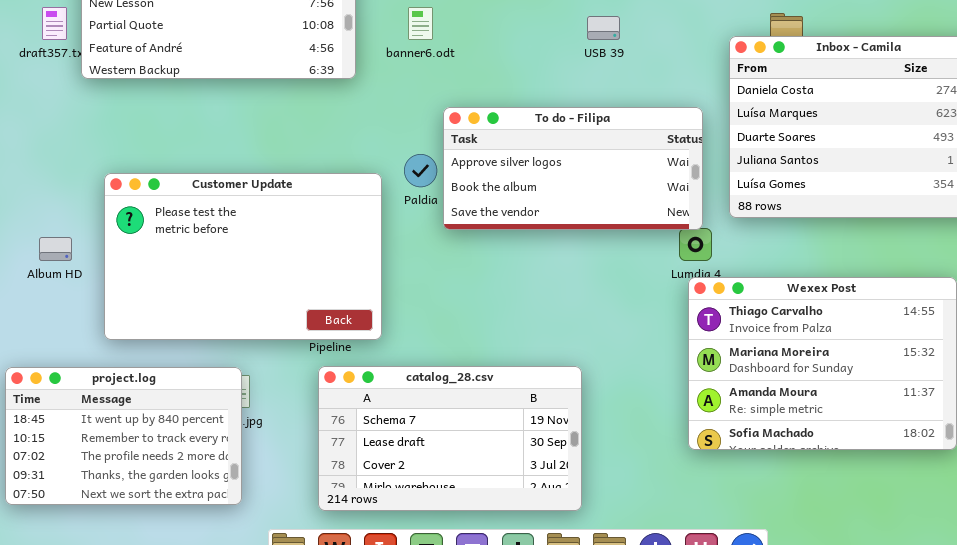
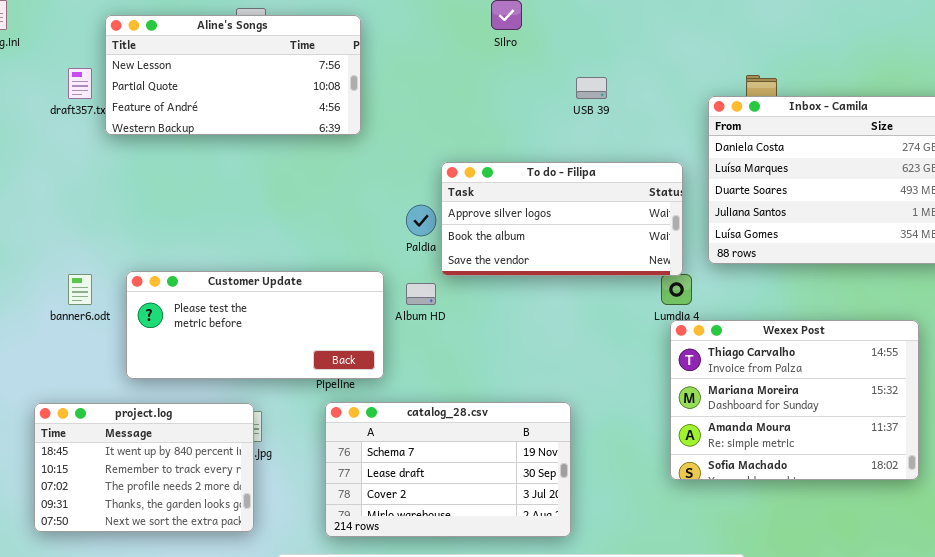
banner6.odt: [408,7,433,40] -> [68,274,92,305], moved
Customer Update: [104,173,382,340] -> [126,271,384,379], resized
Album HD: [39,237,72,261] -> [406,283,436,305], moved

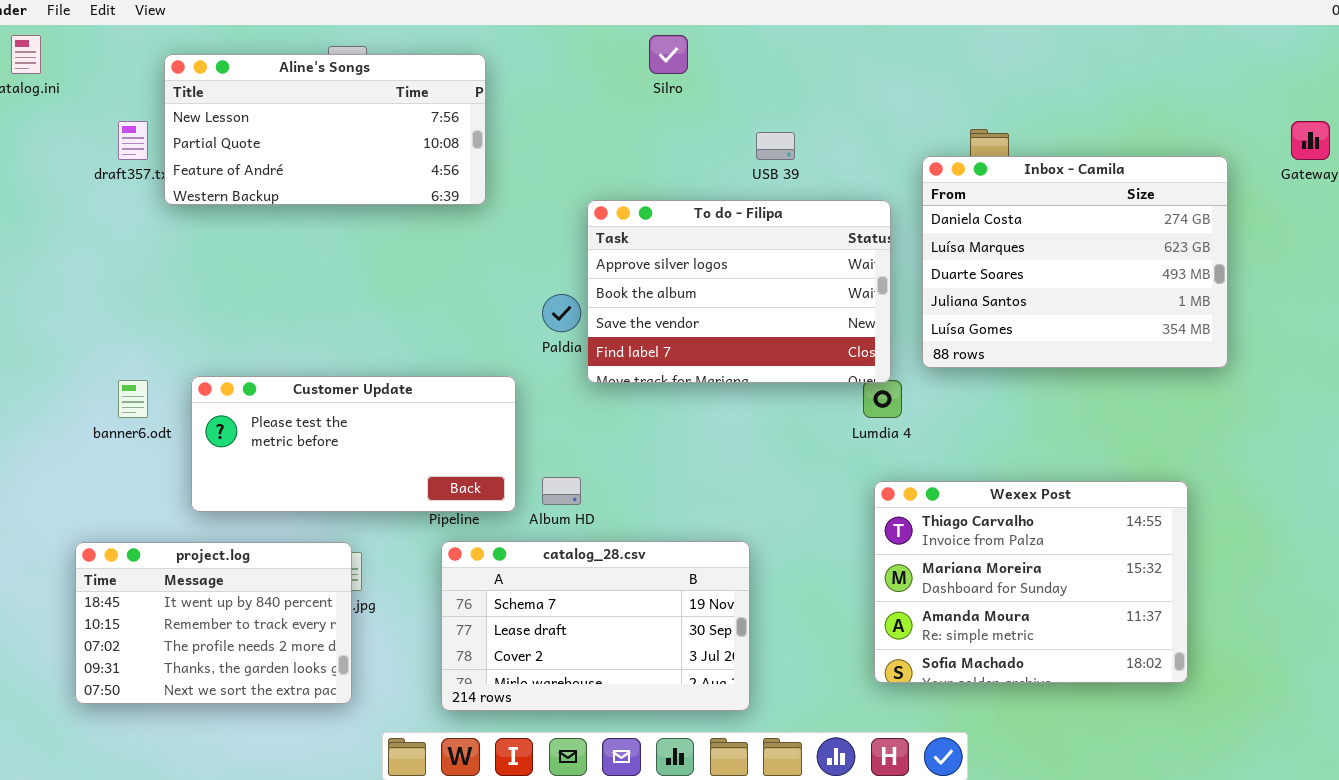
To do - Filipa: [441,162,683,276] -> [587,200,891,383], resized
Album HD: [406,283,436,305] -> [542,477,581,505], moved
Wexex Post: [670,320,919,480] -> [874,481,1188,683], moved

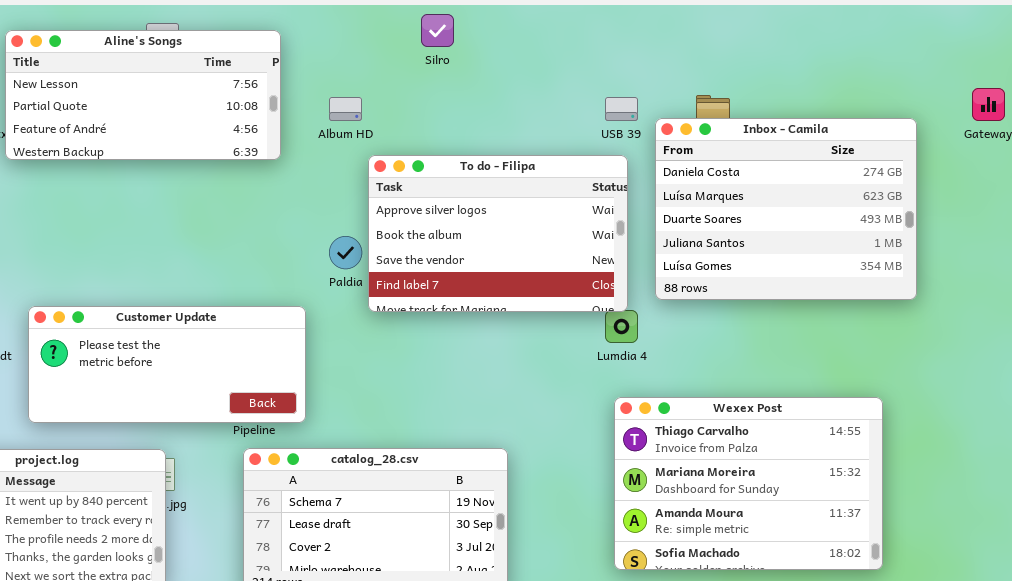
USB 39: [756,132,795,160] -> [605,97,638,121], moved
Album HD: [542,477,581,505] -> [329,97,362,121], moved

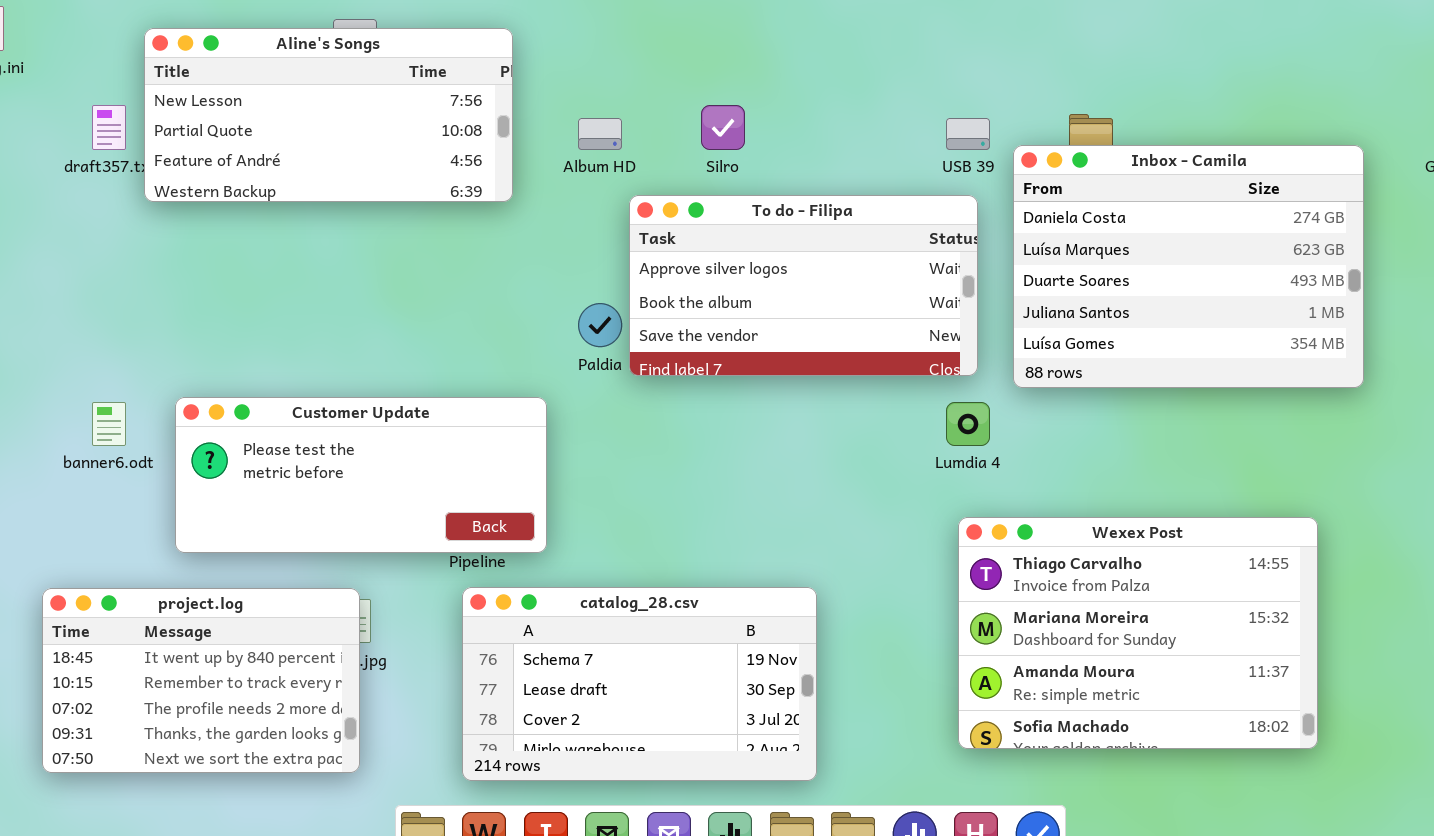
Silro: [421,14,454,47] -> [701,105,745,150], moved
To do - Filipa: [368,155,628,312] -> [629,195,978,376], resized

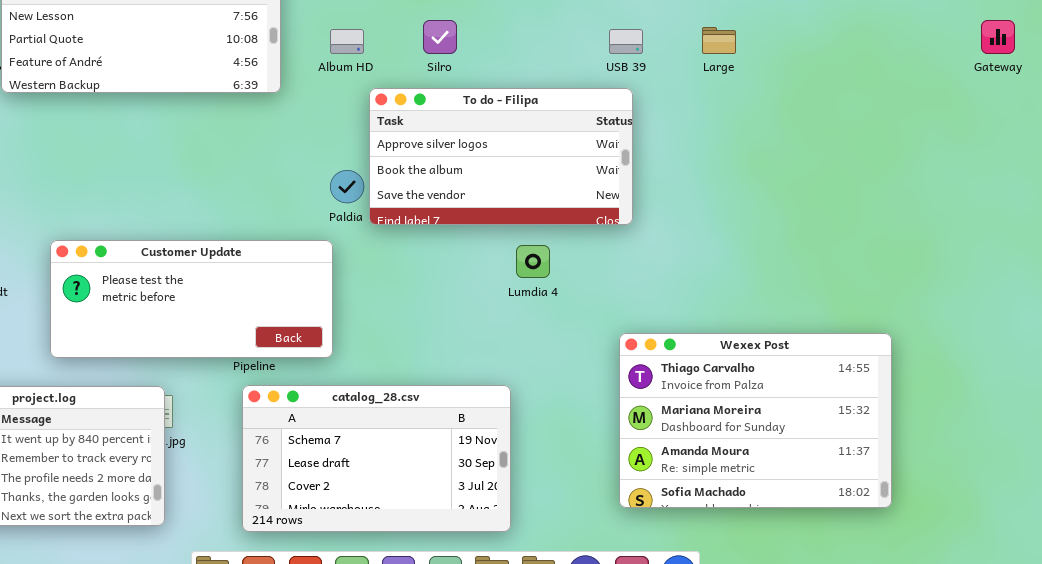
Inbox - Camila: [1013,145,1364,388] -> none, closed
Customer Update: [175,397,547,553] -> [50,240,333,358], moved
Lumdia 4: [946,402,990,446] -> [516,245,550,278], moved

